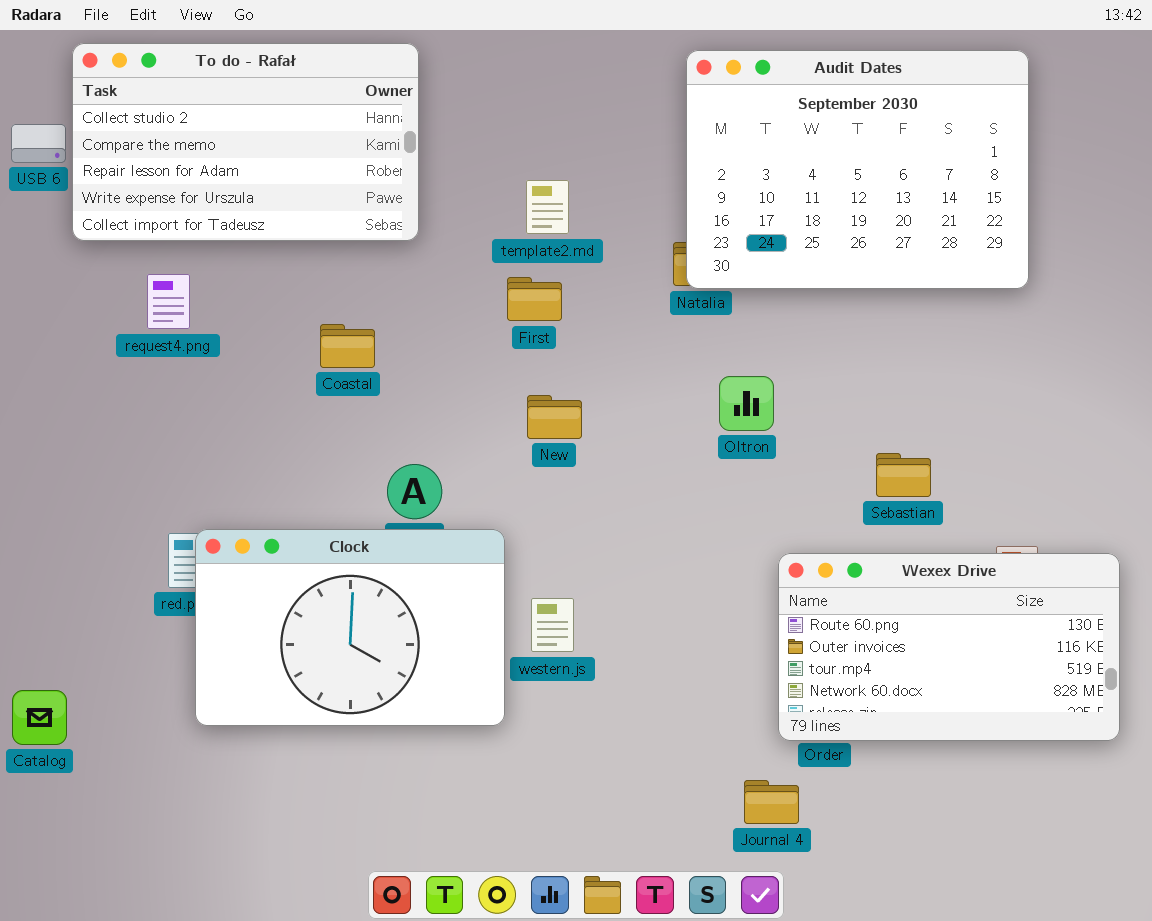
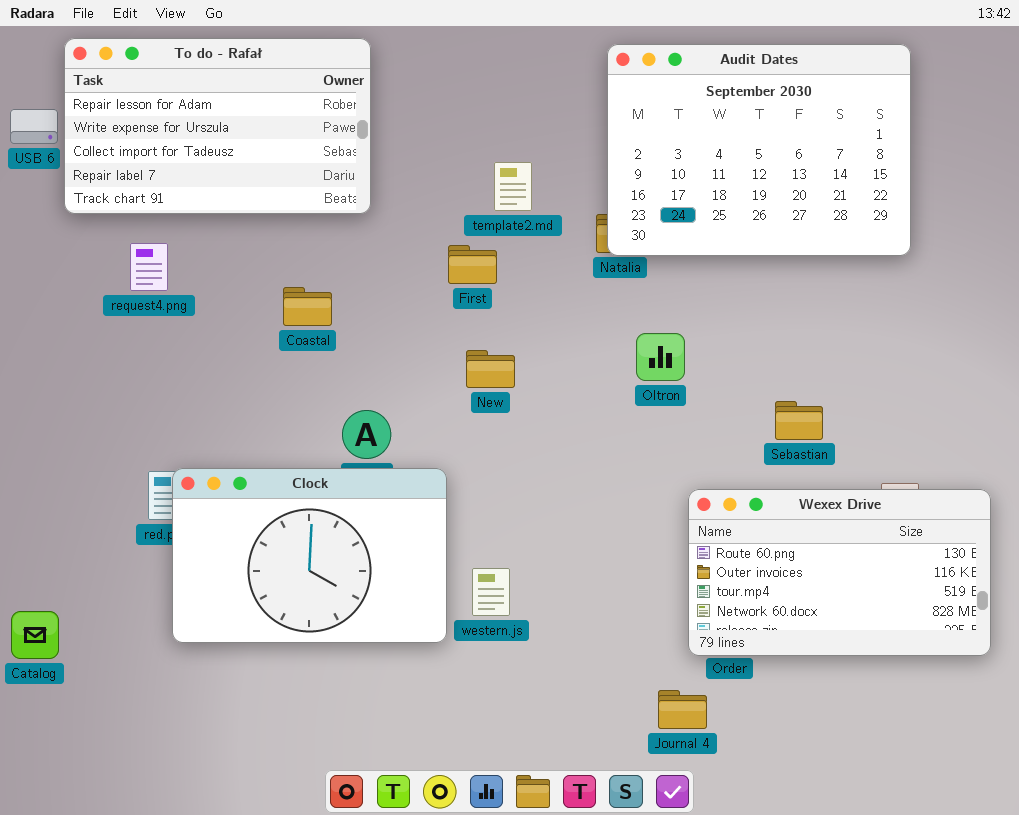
To do - Rafał: [72,43,419,241] -> [64,38,371,214], scrolled down 2 rows
template2.md: [526,180,569,234] -> [494,162,532,211], moved
western.js: [531,598,574,652] -> [472,568,510,616], moved

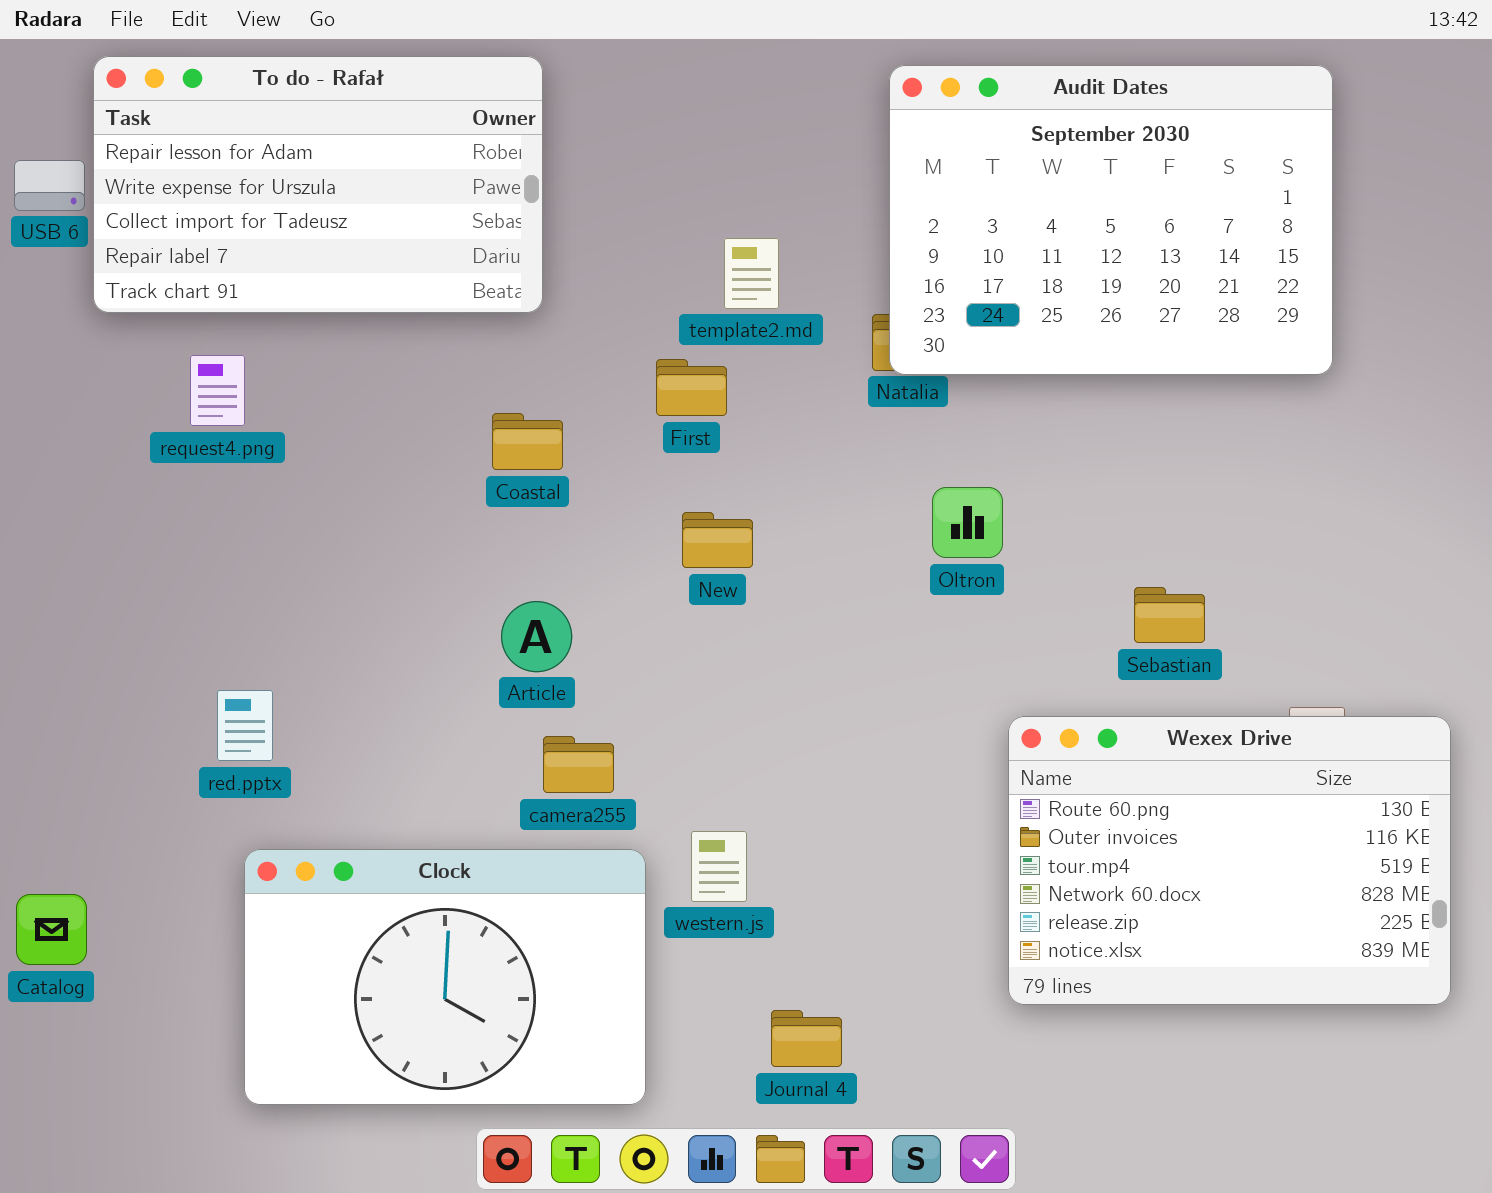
Coastal: [283,287,332,326] -> [492,413,563,470], moved
Clock: [172,468,447,643] -> [244,849,646,1105], moved
Wexex Drive: [688,489,991,656] -> [1008,716,1451,1005], resized
Journal 4: [658,690,707,729] -> [771,1010,842,1067], moved

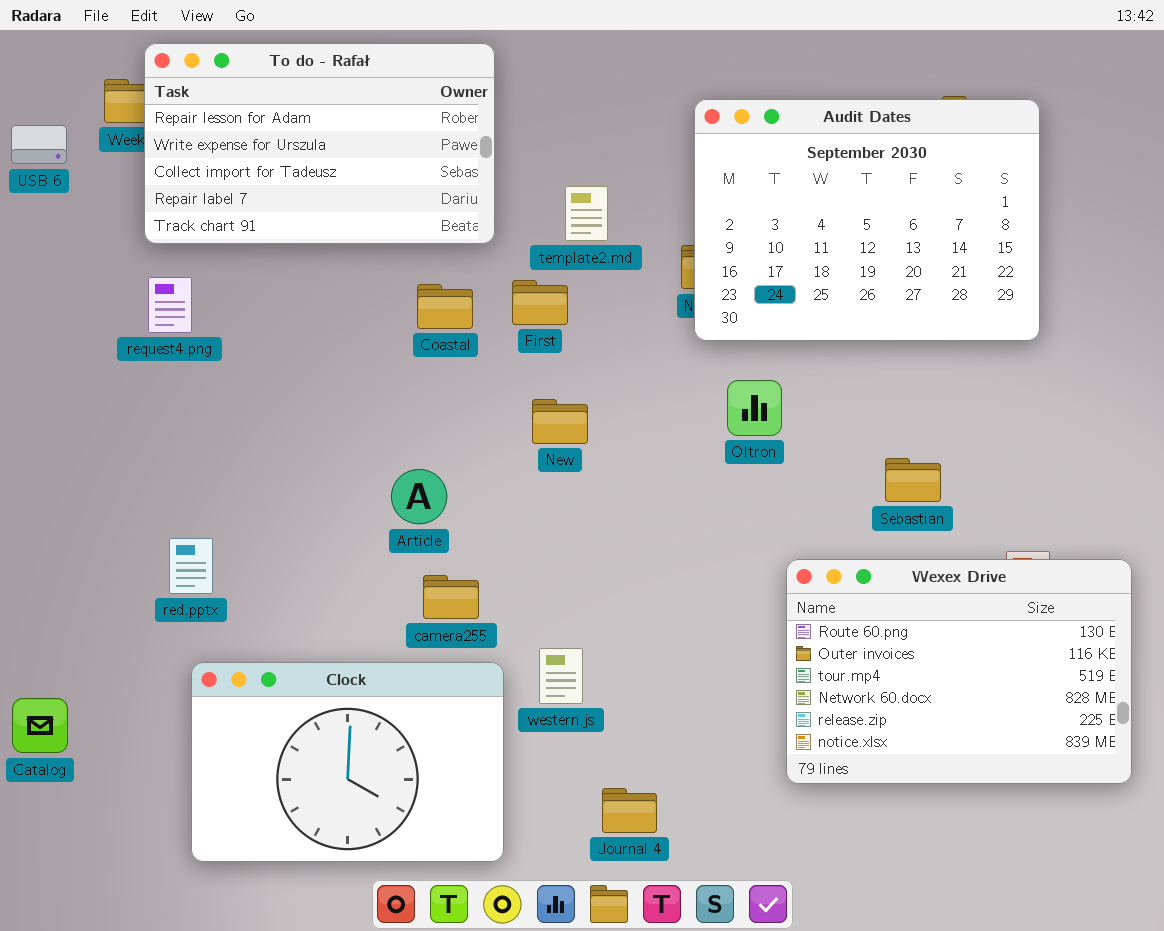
To do - Rafał: [93,56,543,313] -> [144,43,495,244], moved
Audit Dates: [889,65,1333,375] -> [694,99,1040,341], moved
Coastal: [492,413,563,470] -> [417,284,473,329], moved

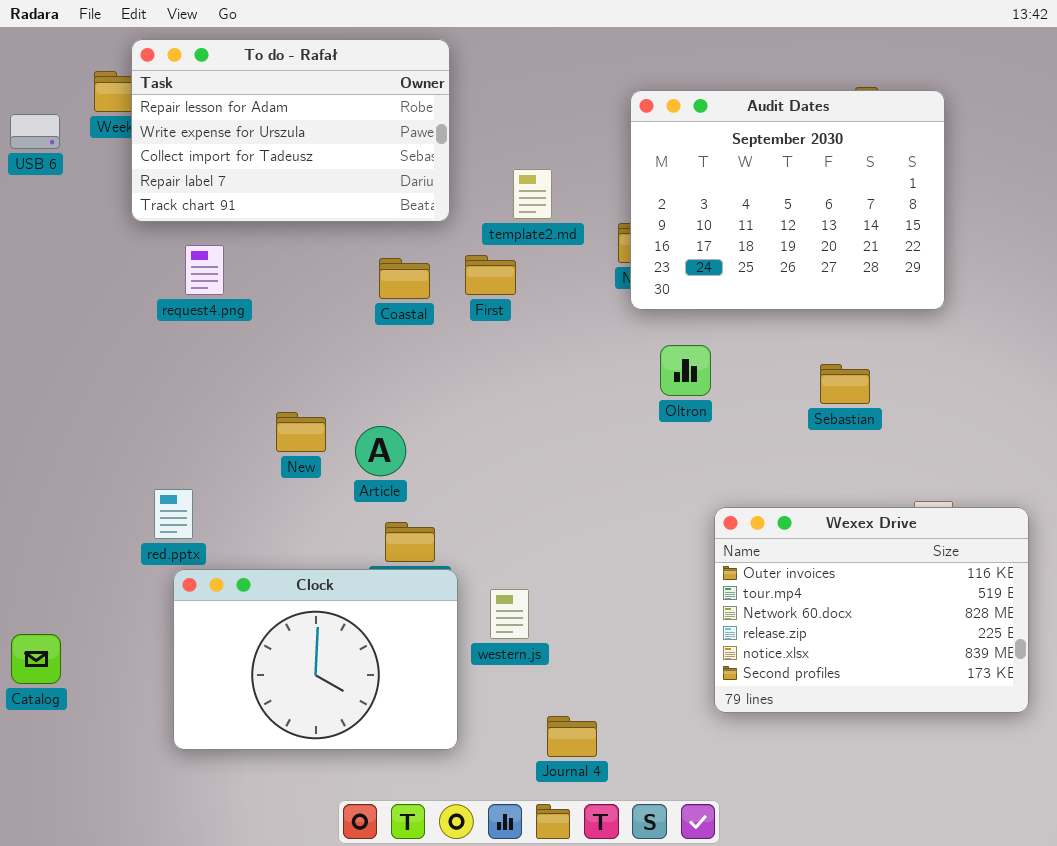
request4.png: [148,277,192,333] -> [185,245,224,295], moved
New: [532,399,588,444] -> [276,412,326,452], moved
Sebastian: [885,458,941,502] -> [820,364,870,404], moved
Wexex Drive: [786,559,1132,784] -> [714,507,1029,713], scrolled down 1 row
Clock: [191,662,504,862] -> [173,569,458,750], moved

